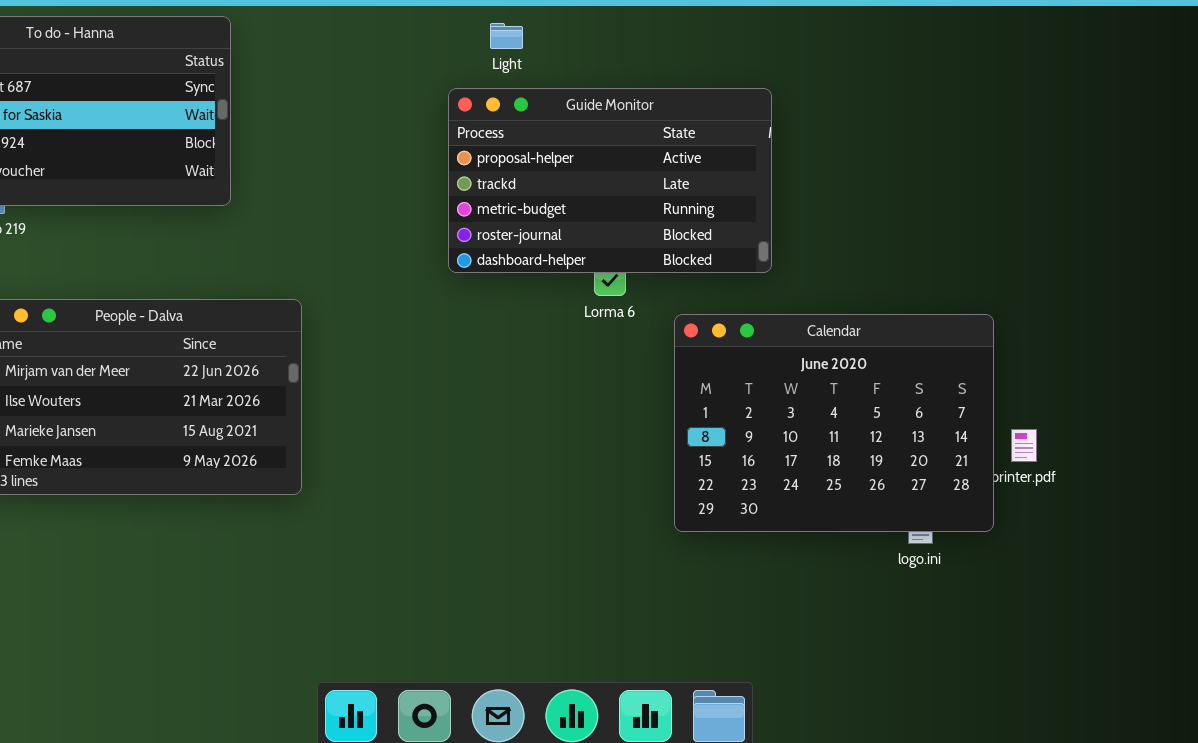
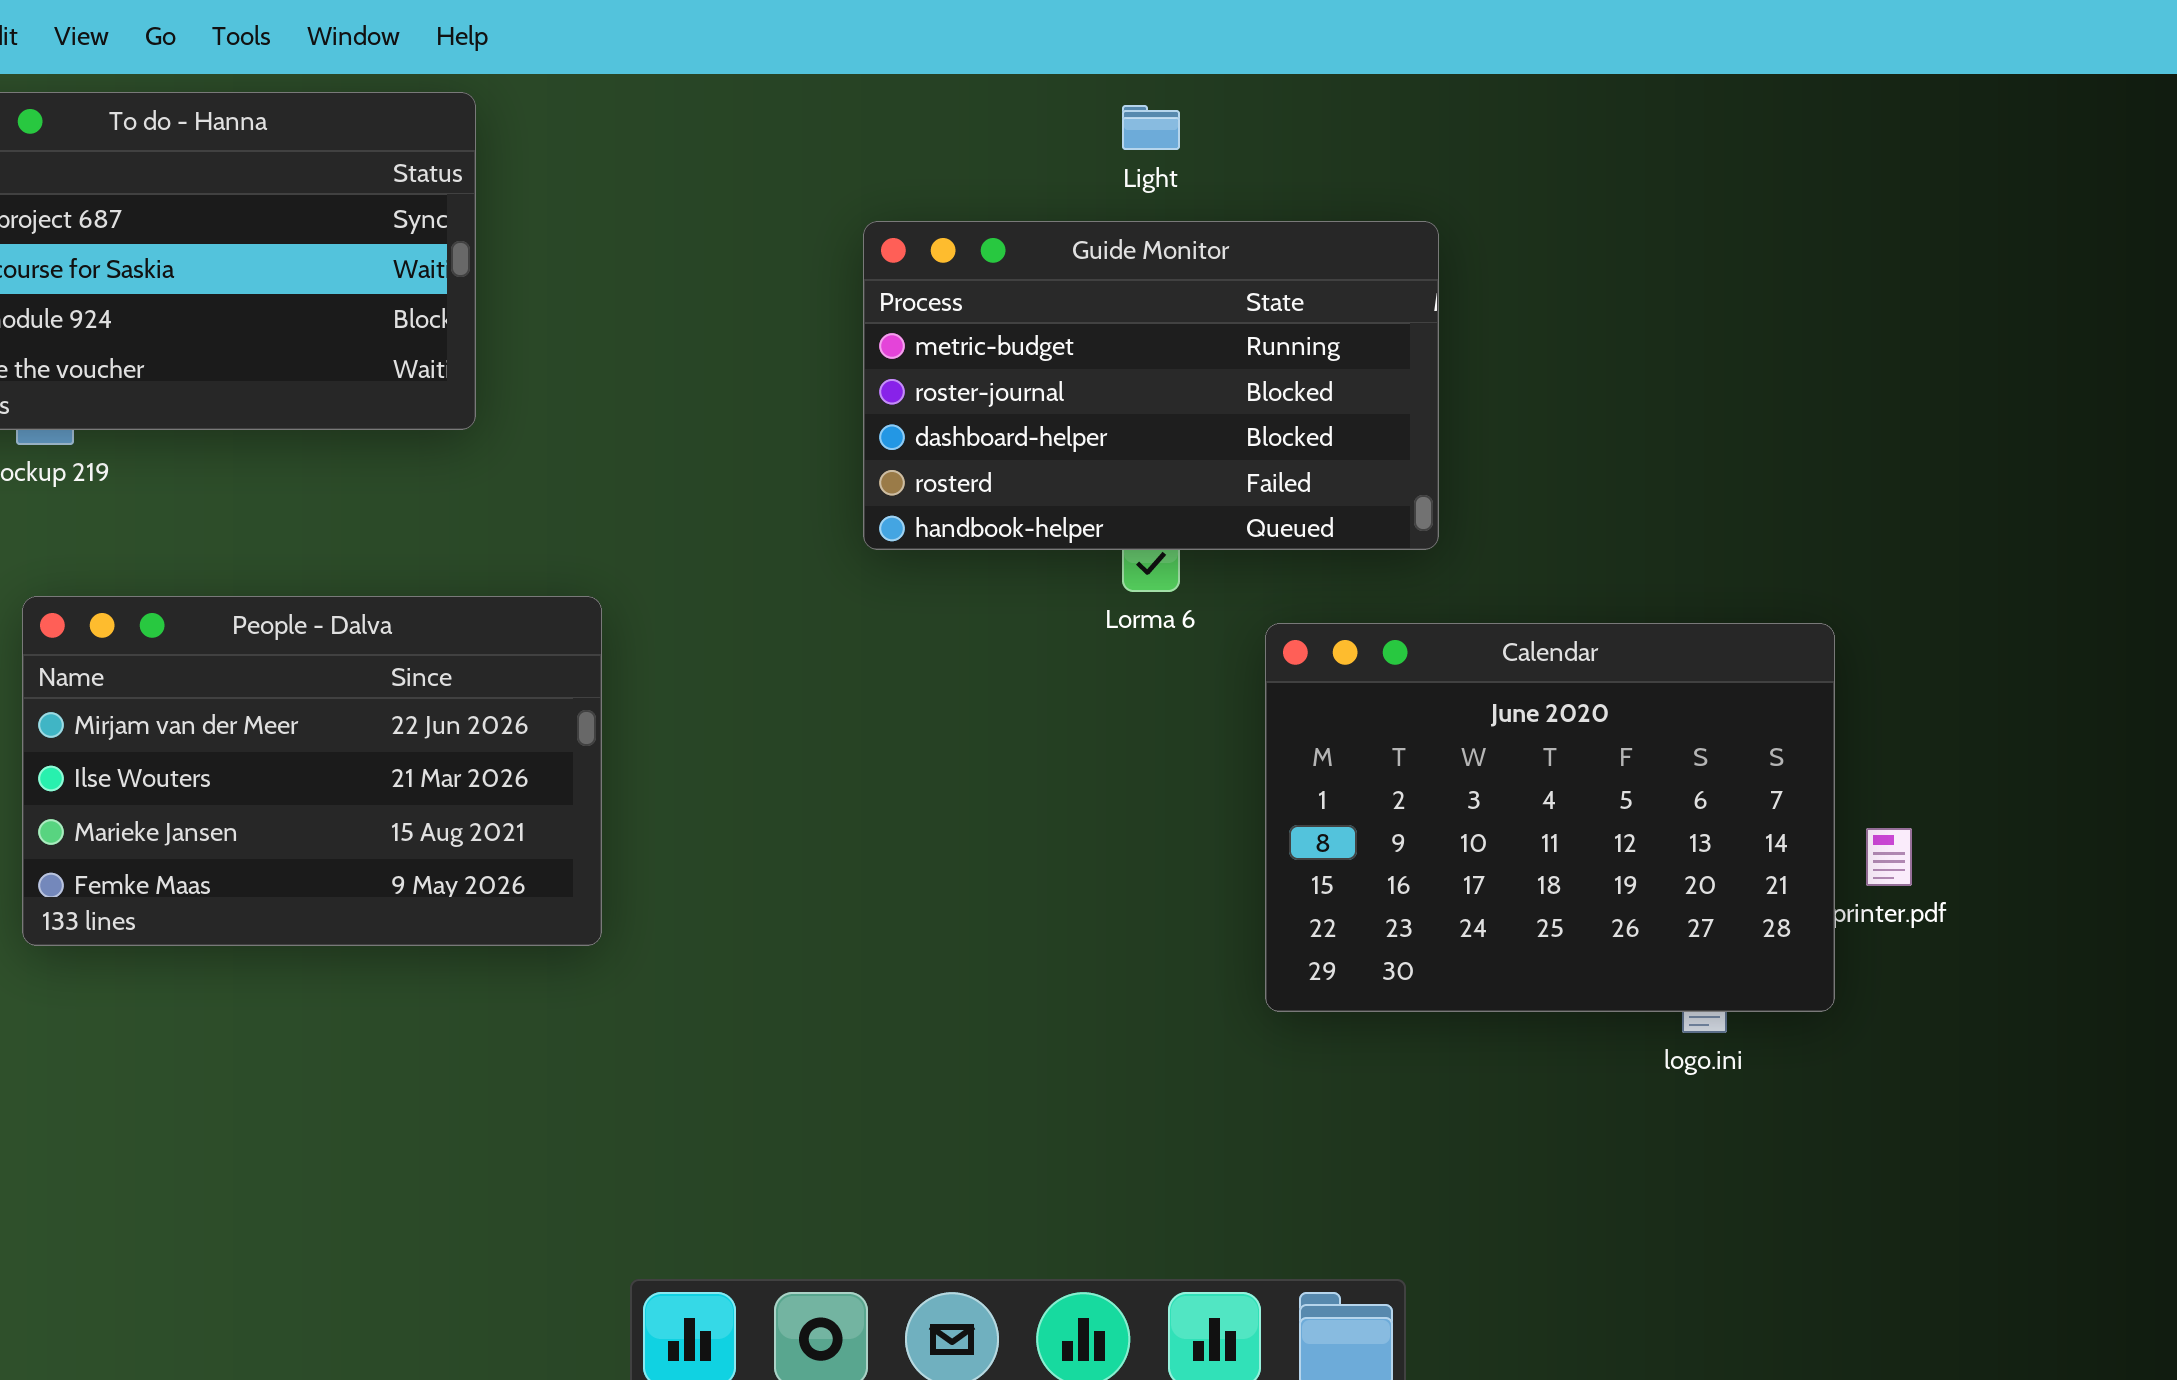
Light: [490,23,523,49] -> [1122,105,1180,150], moved
Guide Monitor: [448,88,772,273] -> [863,221,1439,550], scrolled down 2 rows

